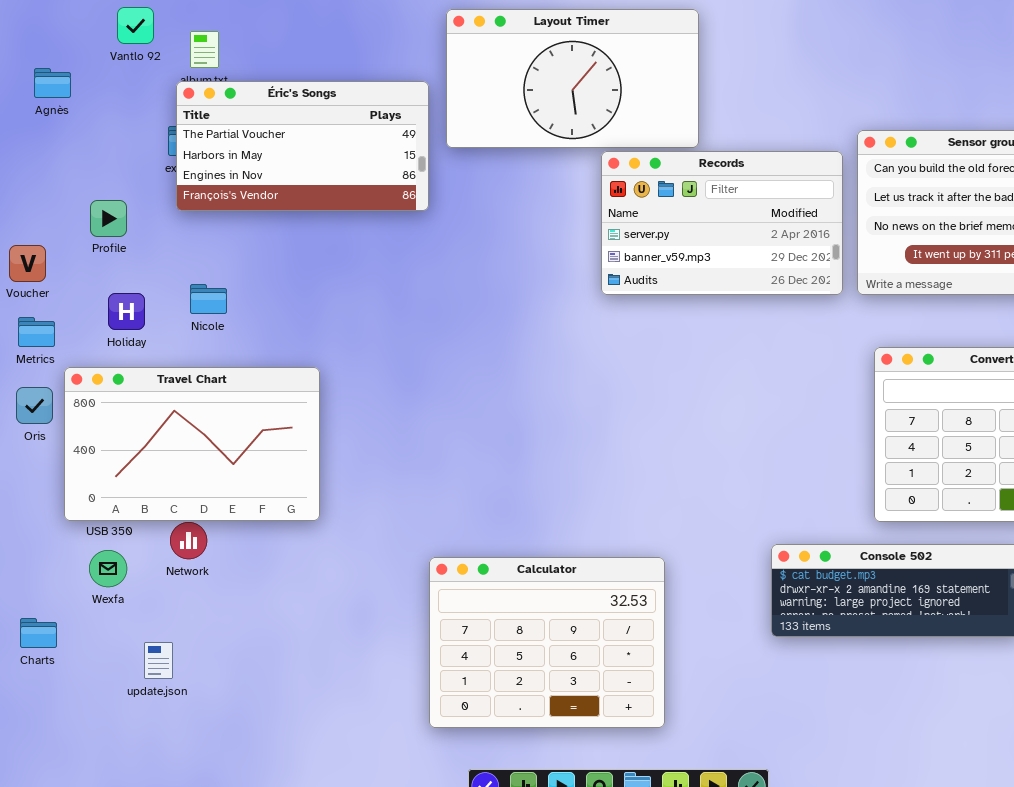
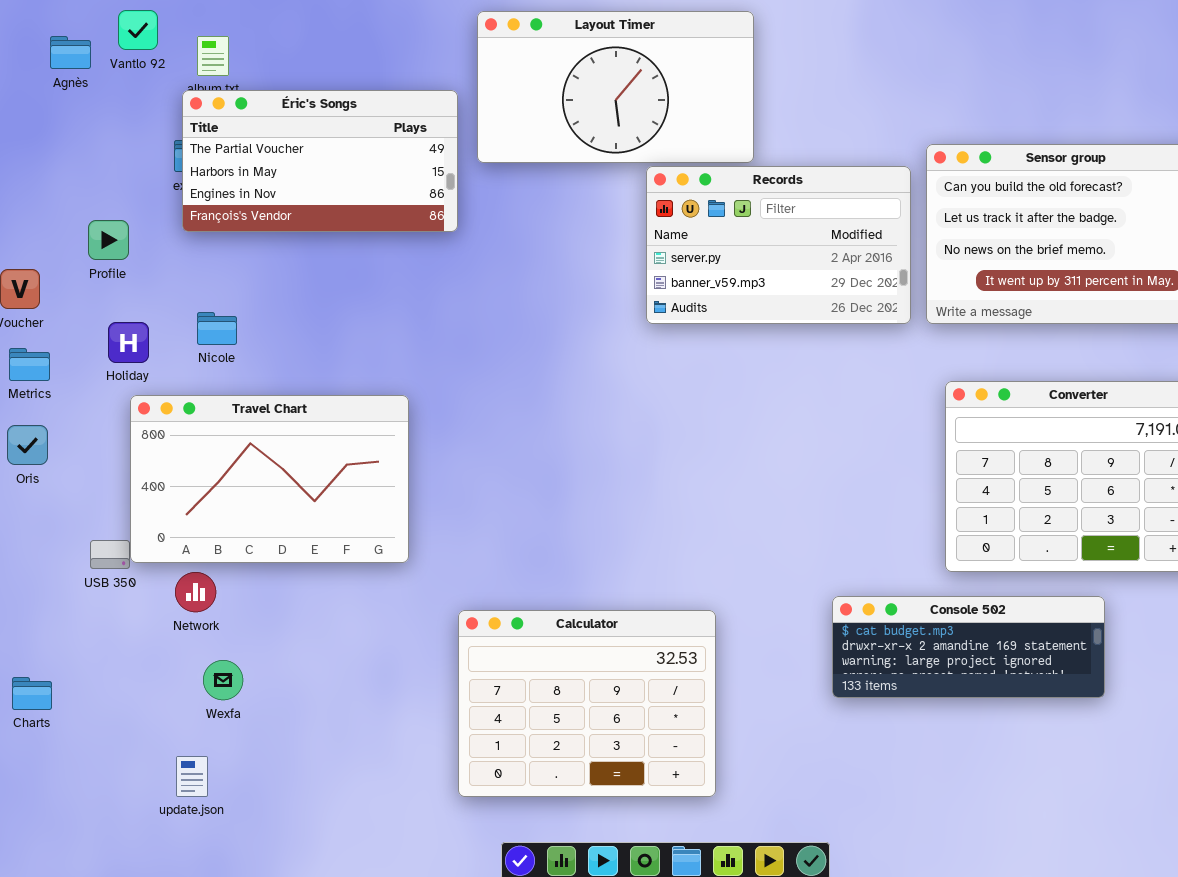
Agnès: [34,68,71,98] -> [50,36,91,69], moved
Travel Chart: [64,367,320,521] -> [130,395,409,563], moved
Wexfa: [89,550,127,587] -> [203,660,243,700], moved
update.json: [144,642,173,679] -> [176,756,208,797], moved

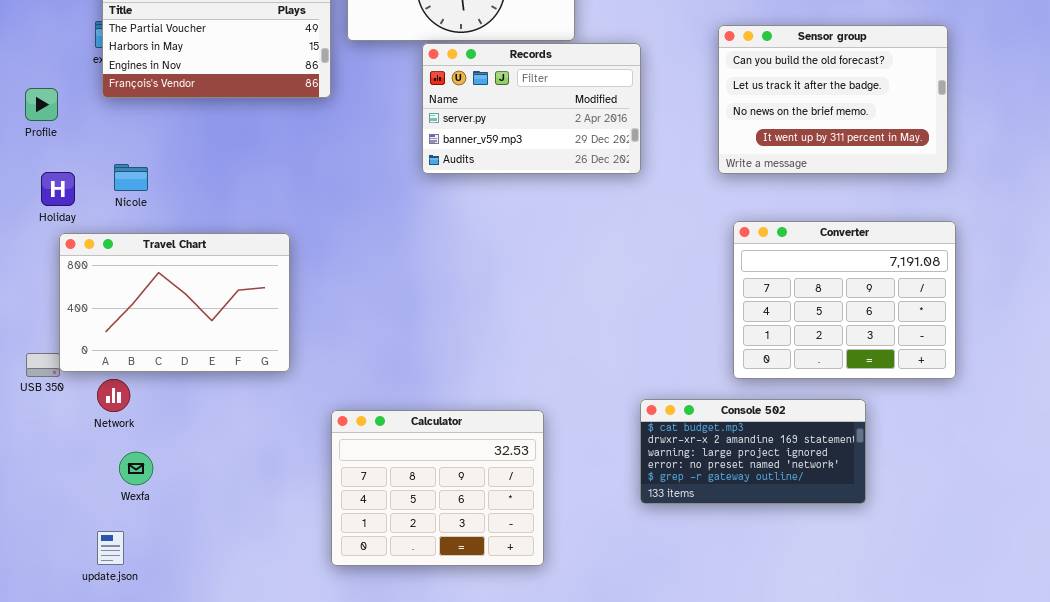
Records: [646,166,911,324] -> [422,43,641,174], moved
Console 502: [832,596,1105,698] -> [640,399,866,504], resized

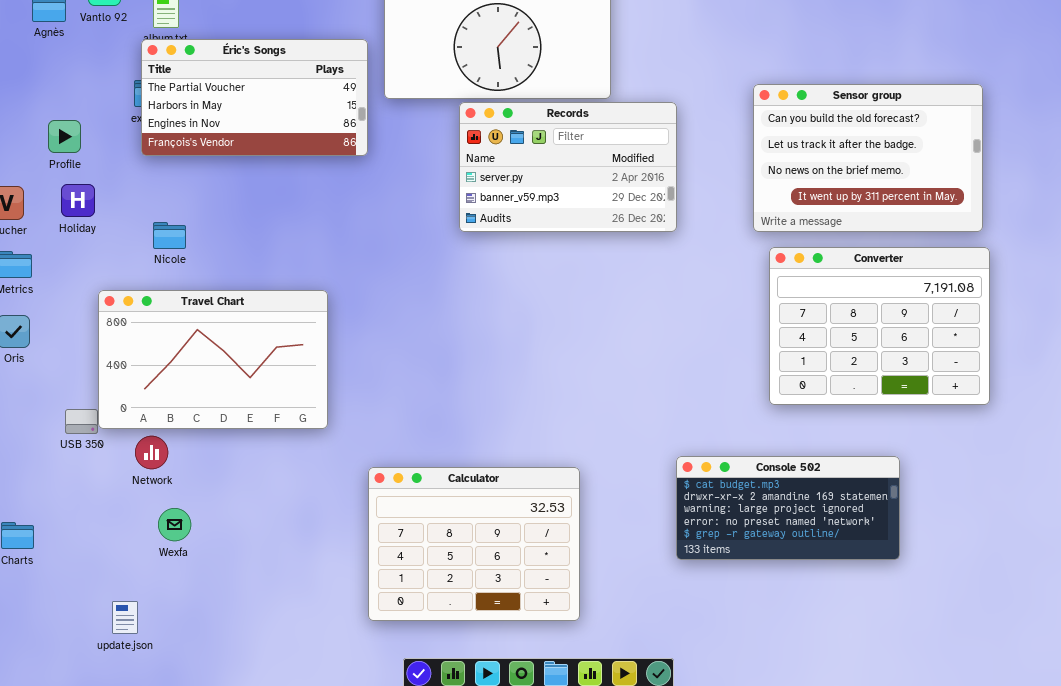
Profile: [25,88,58,121] -> [48,120,81,153], moved
Holiday: [41,172,75,206] -> [61,184,95,217], moved
Converter: [733,221,956,379] -> [769,247,990,405], moved
update.json: [97,531,124,565] -> [112,601,138,634], moved

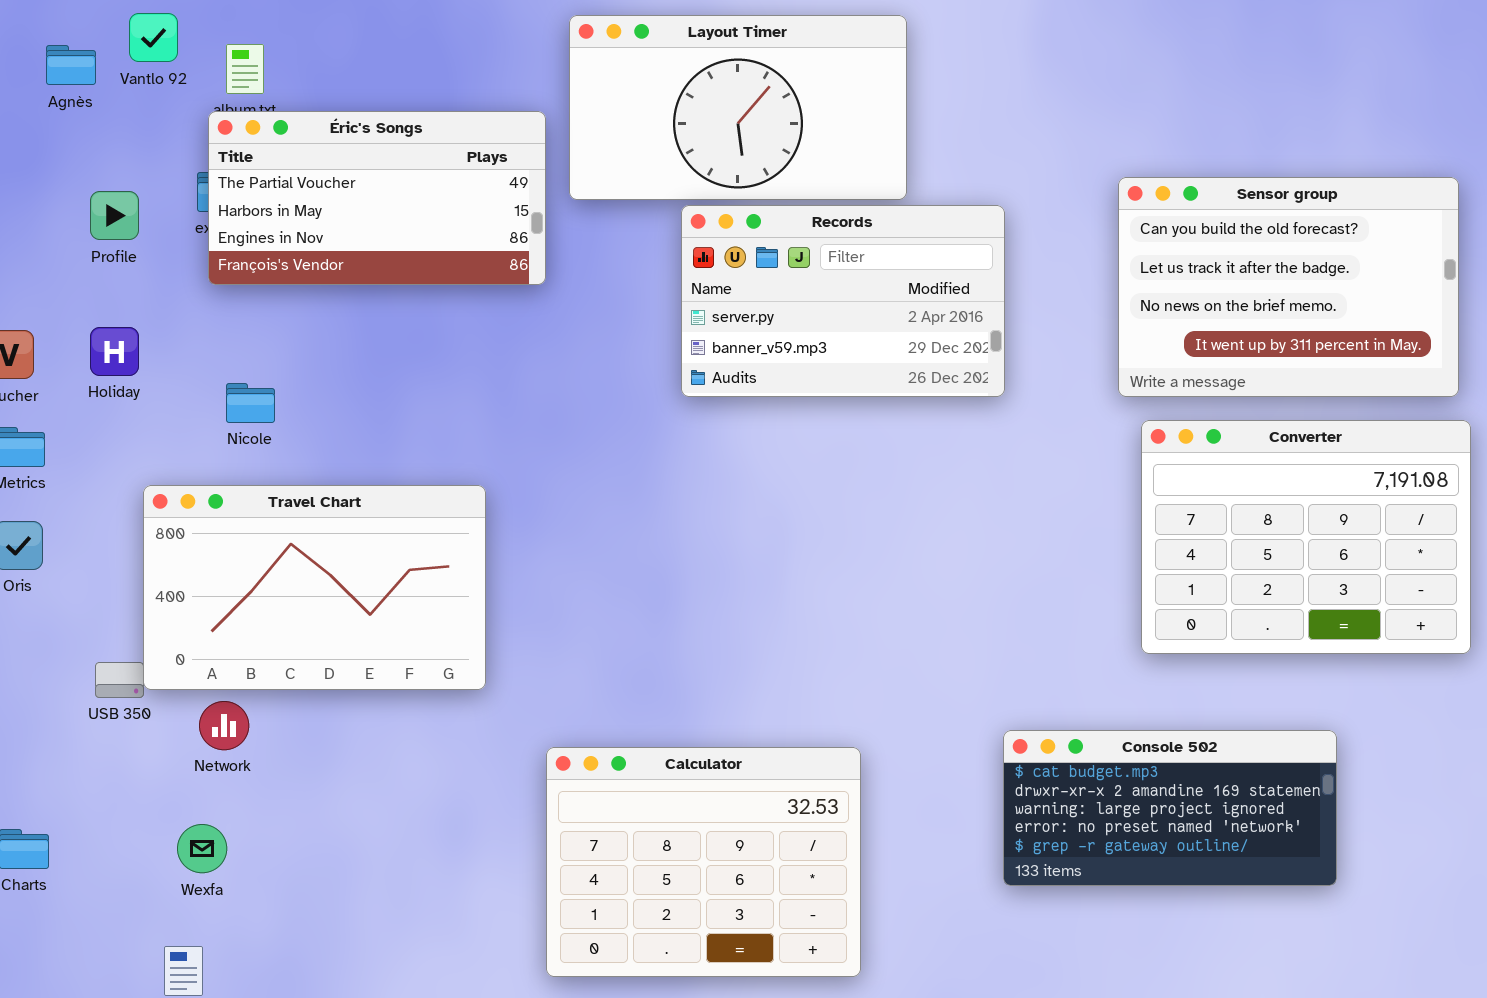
Profile: [48,120,81,153] -> [90,191,139,240], moved
Wexfa: [158,508,191,541] -> [177,824,227,873], moved

